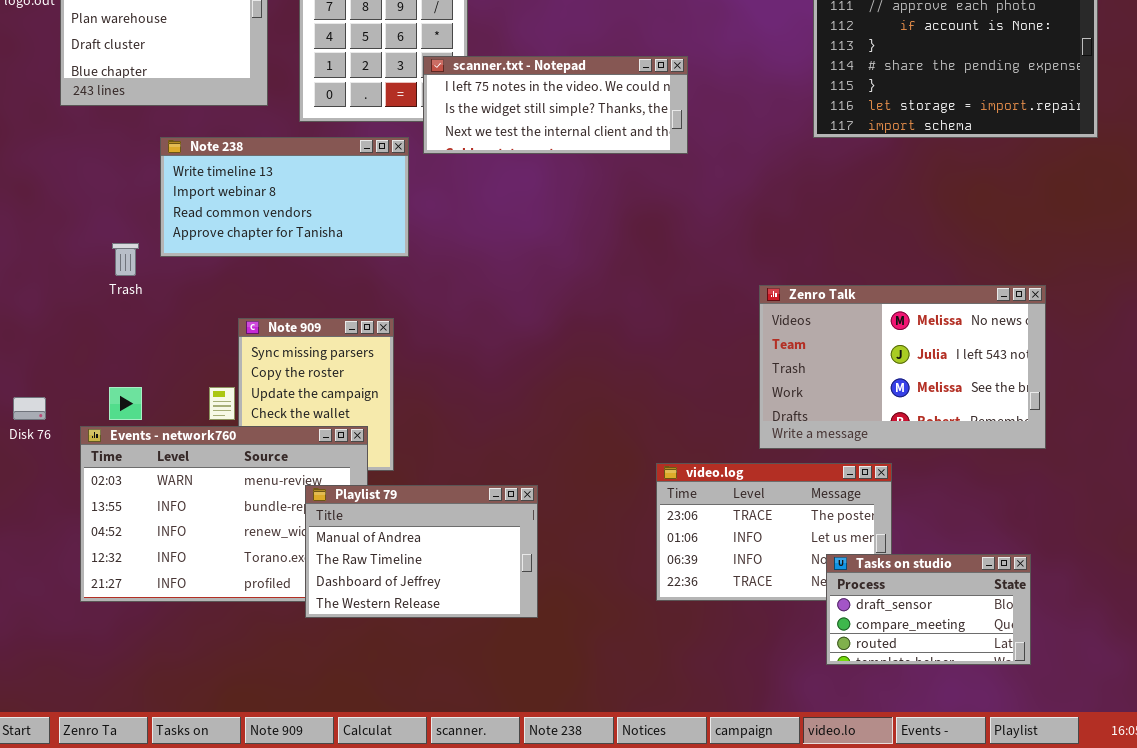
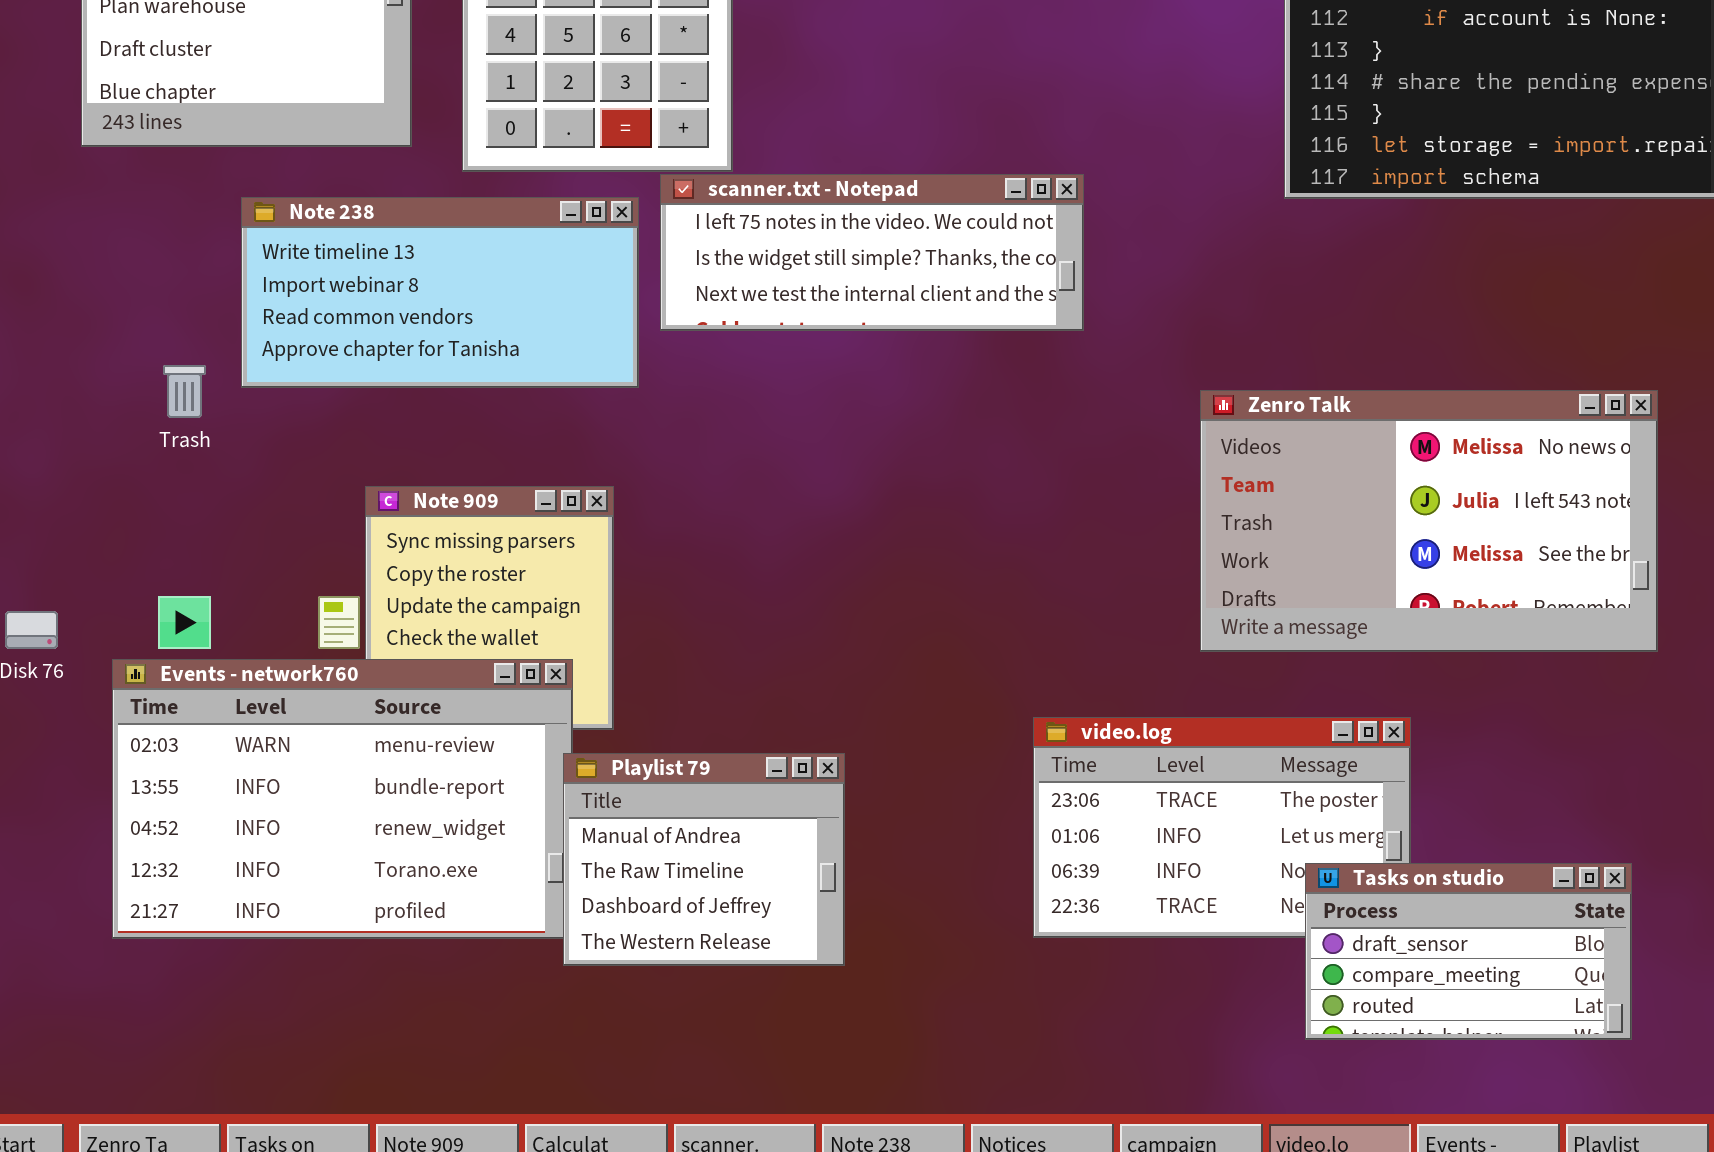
scanner.txt - Notepad: [423,56,688,154] -> [660,174,1084,331], moved
Zenro Talk: [759,285,1046,449] -> [1200,390,1658,652], moved
Playlist 79: [305,485,538,618] -> [563,753,845,966], resized

